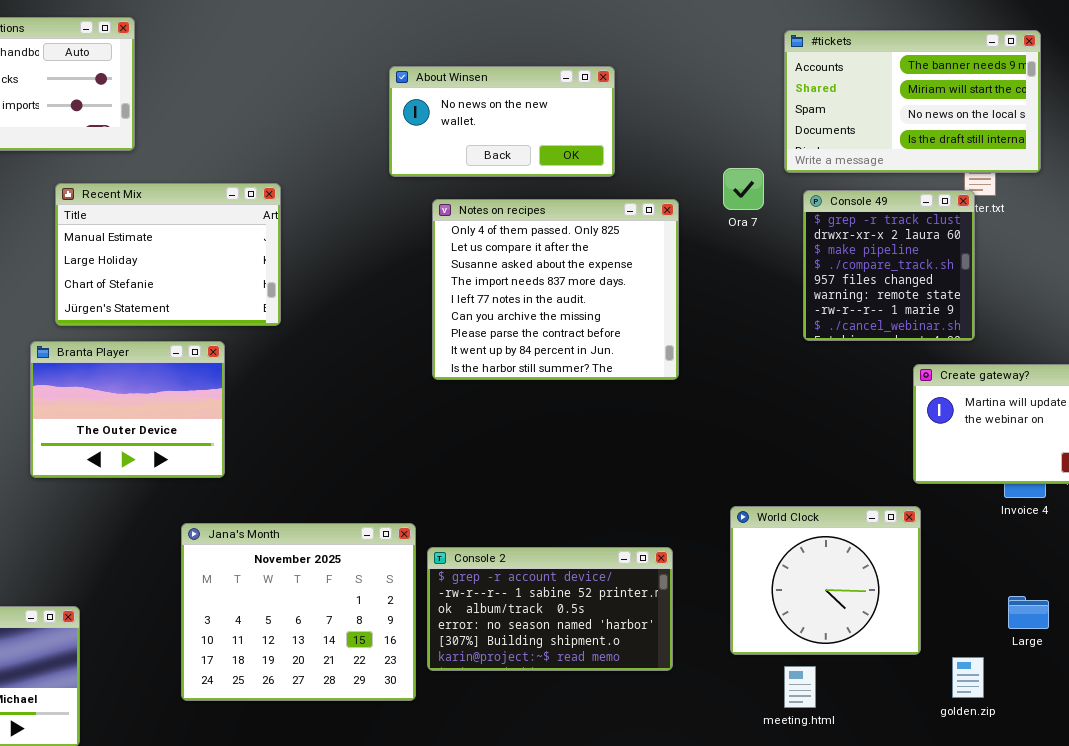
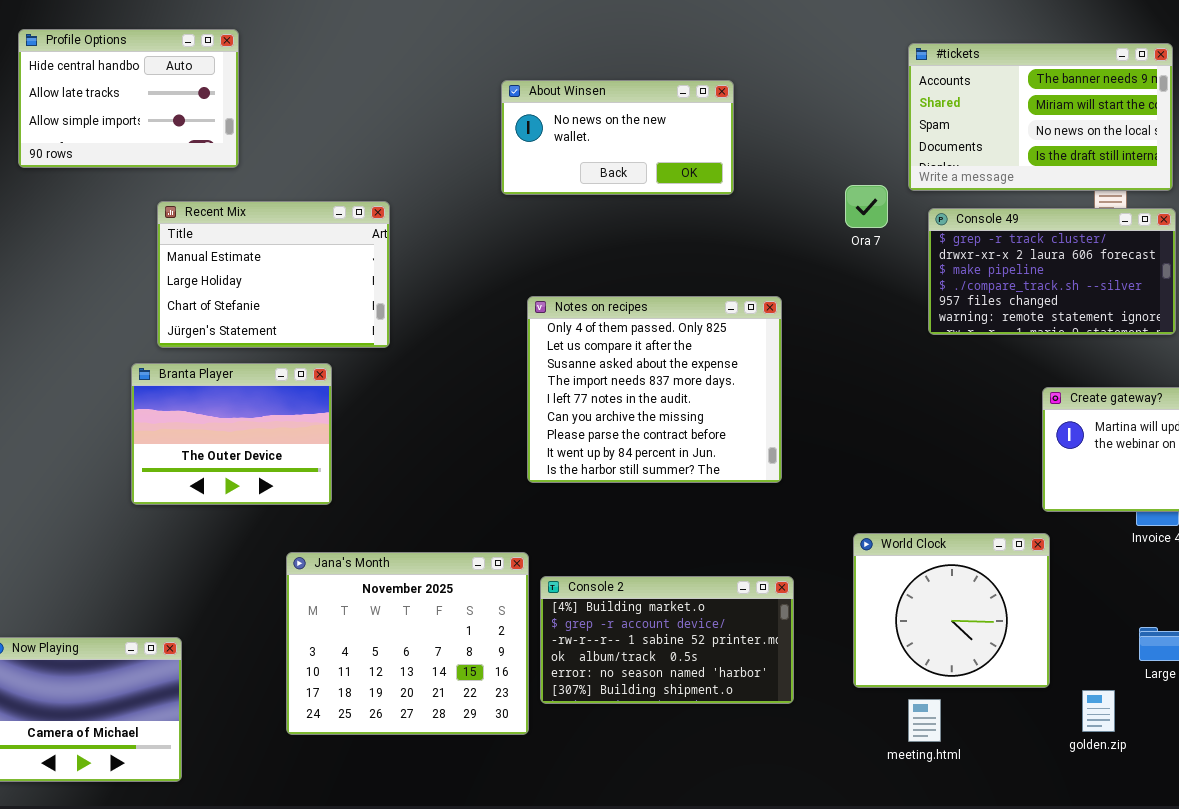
Console 49: [803,190,975,341] -> [928,208,1176,335], resized
Notes on recipes: [432,199,679,380] -> [527,296,782,483], moved
Console 2: [427,547,673,671] -> [540,576,794,704], scrolled up 1 row

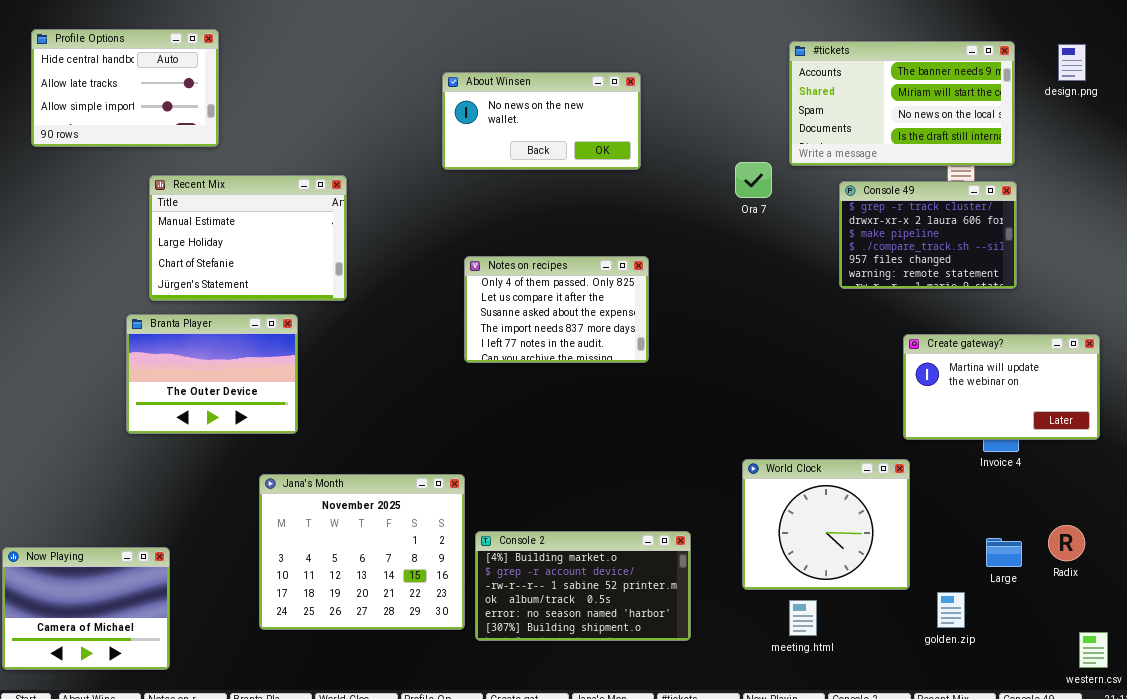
Console 49: [928,208,1176,335] -> [839,181,1017,289], resized
Notes on recipes: [527,296,782,483] -> [464,256,649,363], resized
Console 2: [540,576,794,704] -> [475,531,691,641], moved

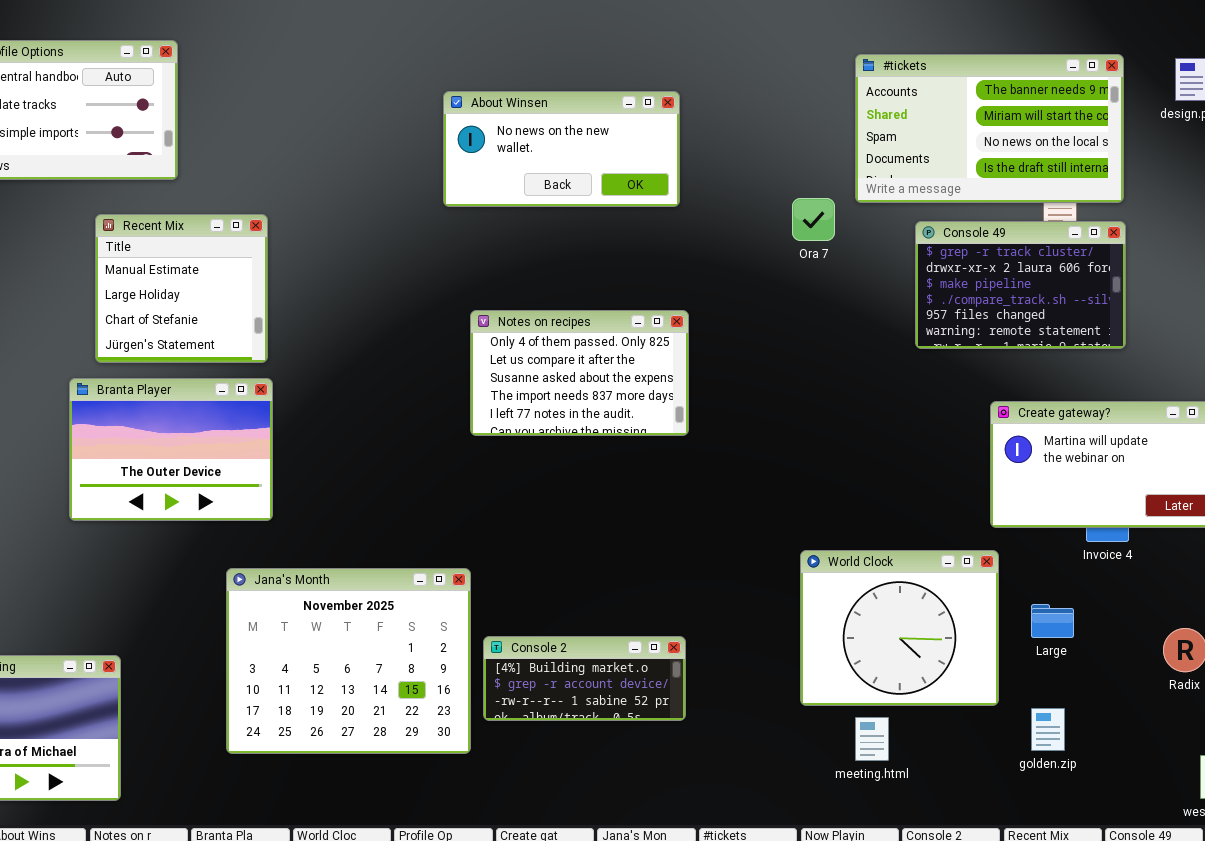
Recent Mix: [149,175,347,301] -> [95,214,268,363], resized
Console 2: [475,531,691,641] -> [483,636,686,721], resized
Large: [986,538,1022,567] -> [1031,604,1074,638], moved

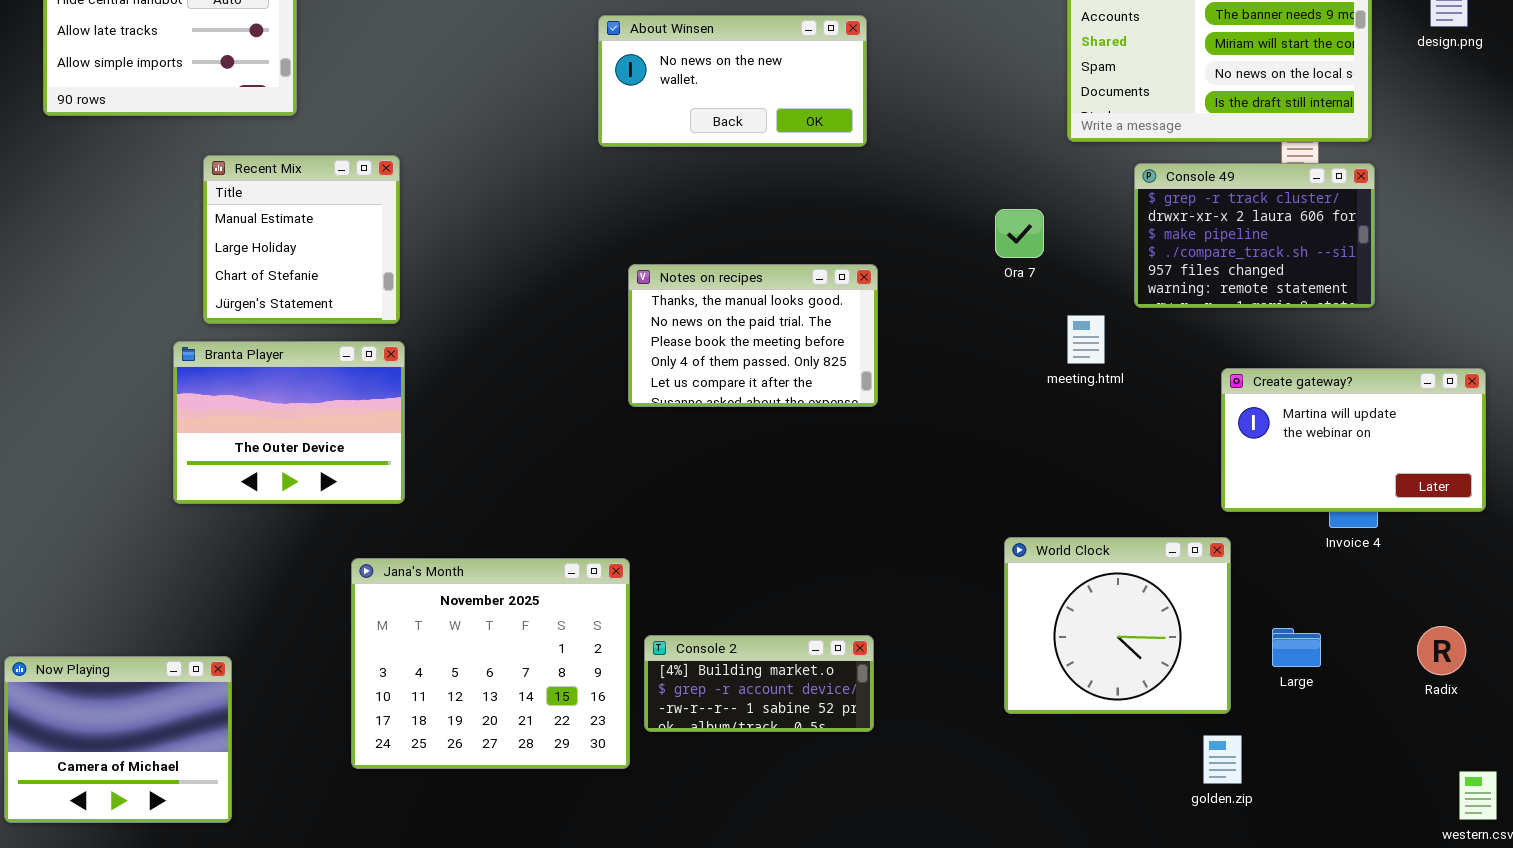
Ora 7: [792,198,835,241] -> [995,209,1044,258], moved
Notes on recipes: [470,310,689,436] -> [628,264,878,407], scrolled up 3 rows
Large: [1031,604,1074,638] -> [1272,628,1321,667], moved
golden.zip: [1031,708,1065,751] -> [1203,735,1242,784], moved
meeting.html: [855,717,889,761] -> [1067,315,1105,364], moved

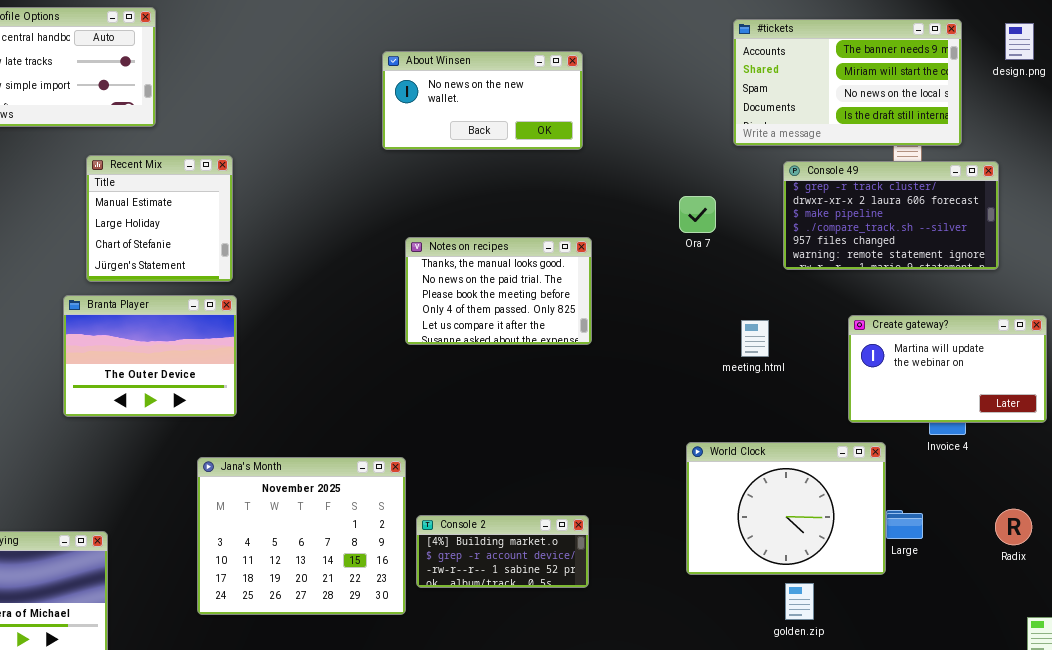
Console 49: [1134,163,1375,308] -> [783,161,999,270], resized
meeting.html: [1067,315,1105,364] -> [741,320,769,357], moved
World Clock: [1004,537,1231,714] -> [686,442,886,575], resized
golden.zip: [1203,735,1242,784] -> [785,583,814,620], moved

